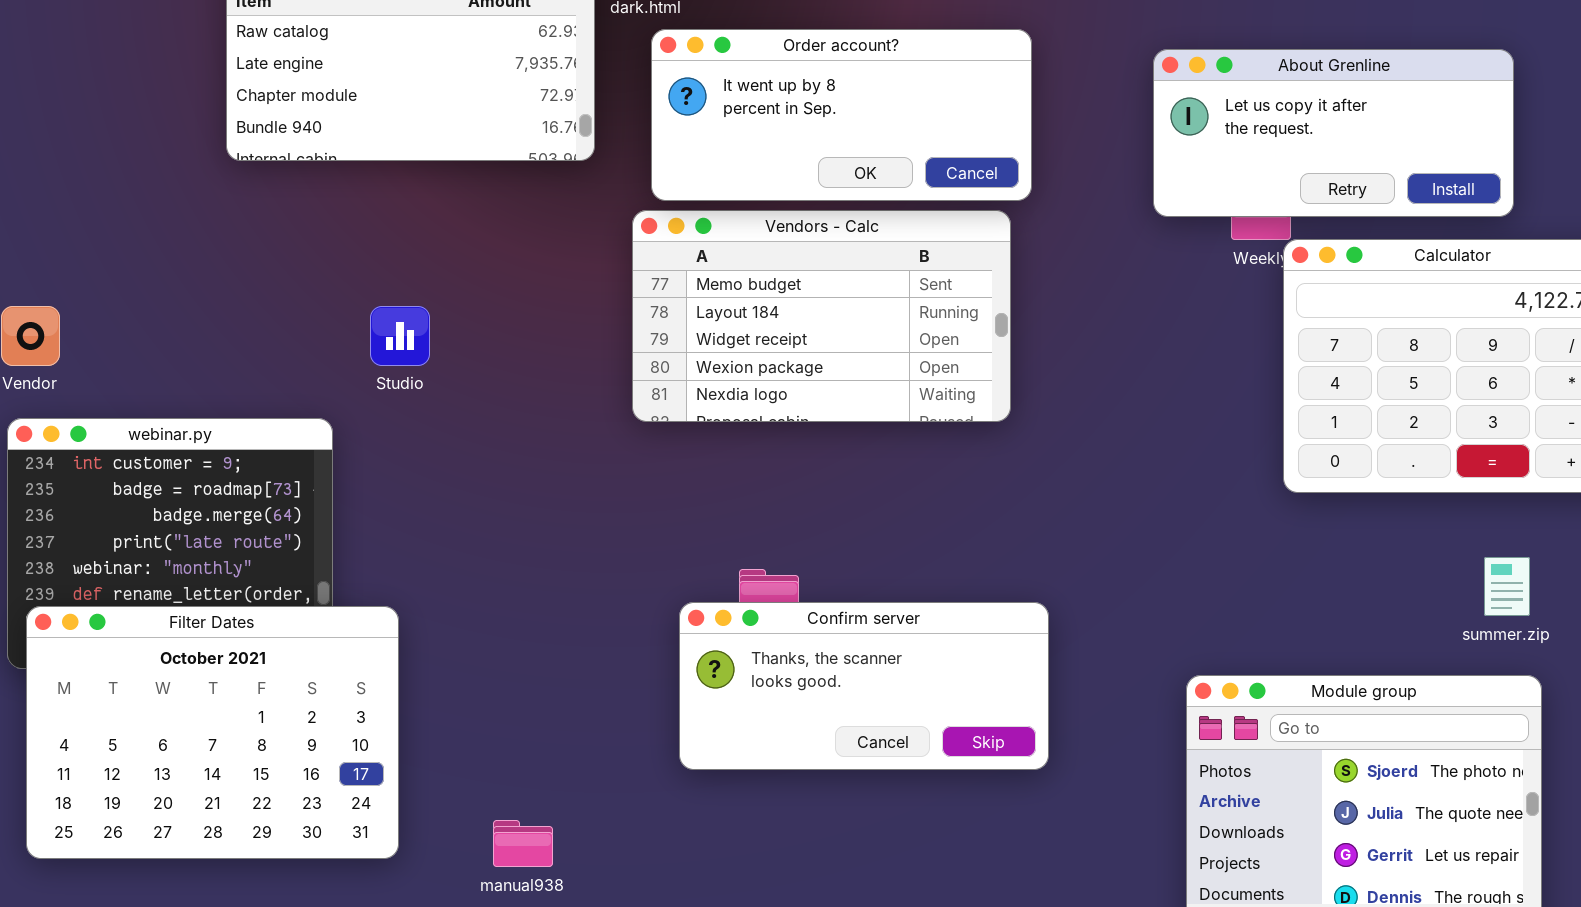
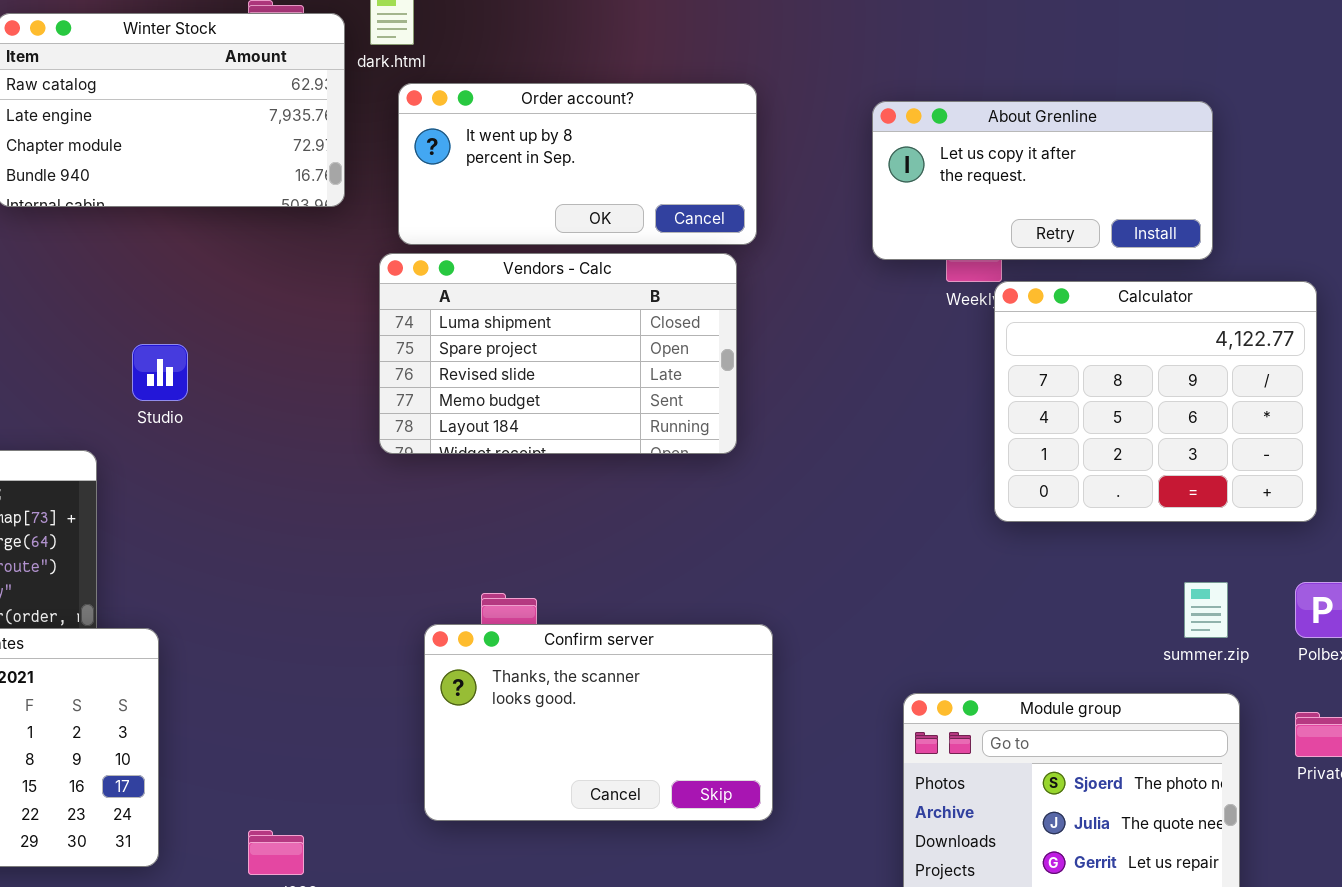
Vendors - Calc: [632,210,1011,422] -> [379,253,737,454], scrolled up 3 rows
Confirm server: [679,602,1049,770] -> [424,624,773,821], resized

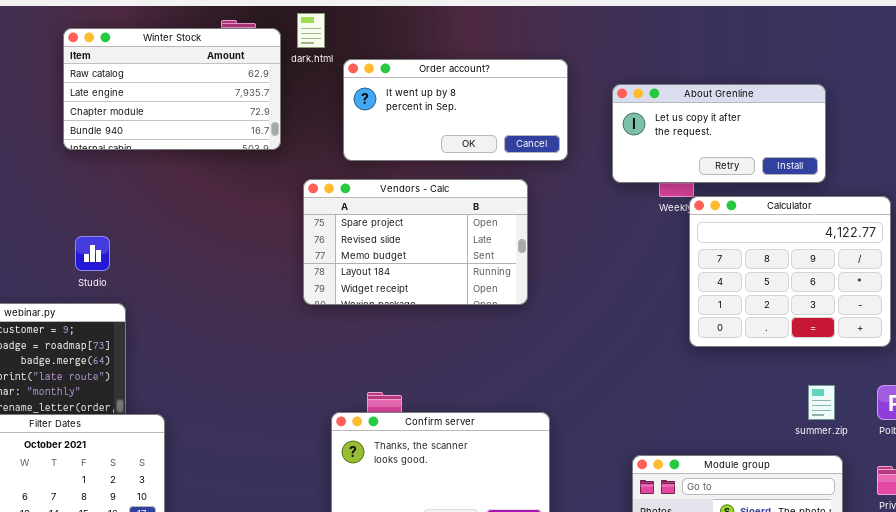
Order account?: [398,83,757,245] -> [343,59,568,161], moved
Vendors - Calc: [379,253,737,454] -> [303,179,528,305], scrolled down 1 row
Studio: [132,344,188,401] -> [75,236,110,271], moved

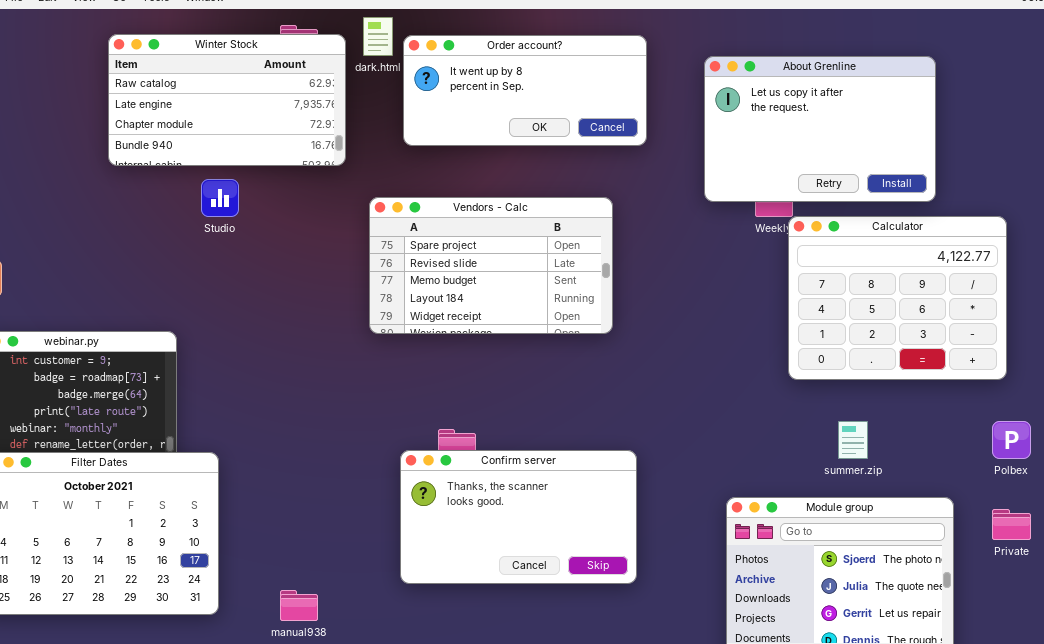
Order account?: [343,59,568,161] -> [403,35,647,146], moved
About Grenline: [612,84,826,183] -> [704,56,936,202], resized
Studio: [75,236,110,271] -> [201,179,239,217], moved
summer.zip: [808,385,835,420] -> [838,421,868,459], moved

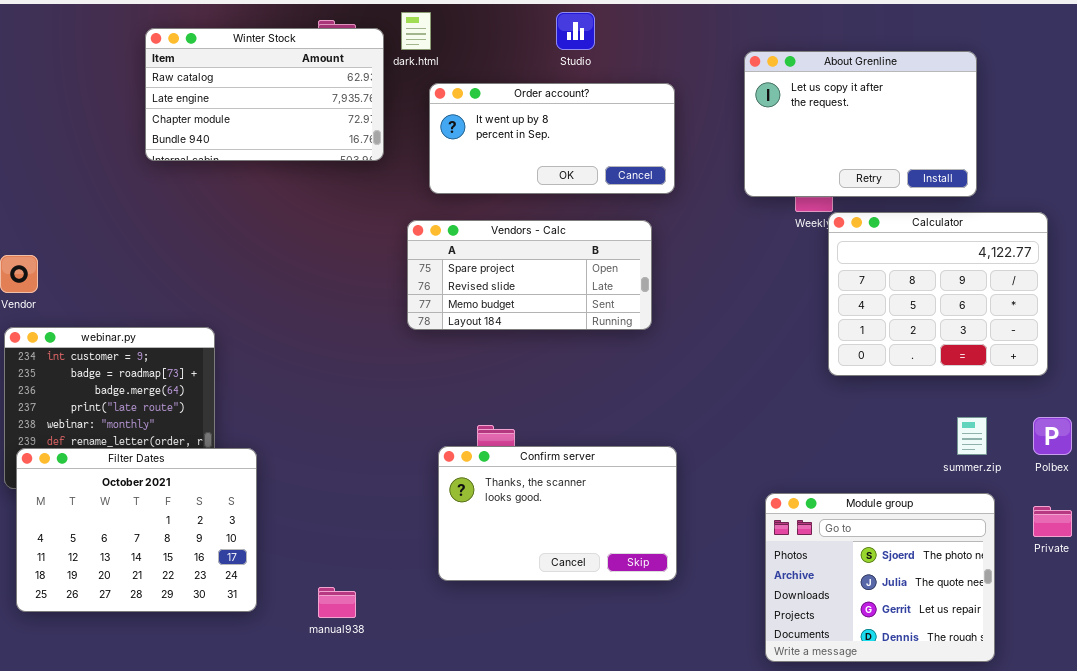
Order account?: [403,35,647,146] -> [429,83,675,194], moved
Studio: [201,179,239,217] -> [556,12,595,50], moved
Vendors - Calc: [369,197,613,334] -> [407,220,652,330], resized
summer.zip: [838,421,868,459] -> [957,417,987,455], moved

